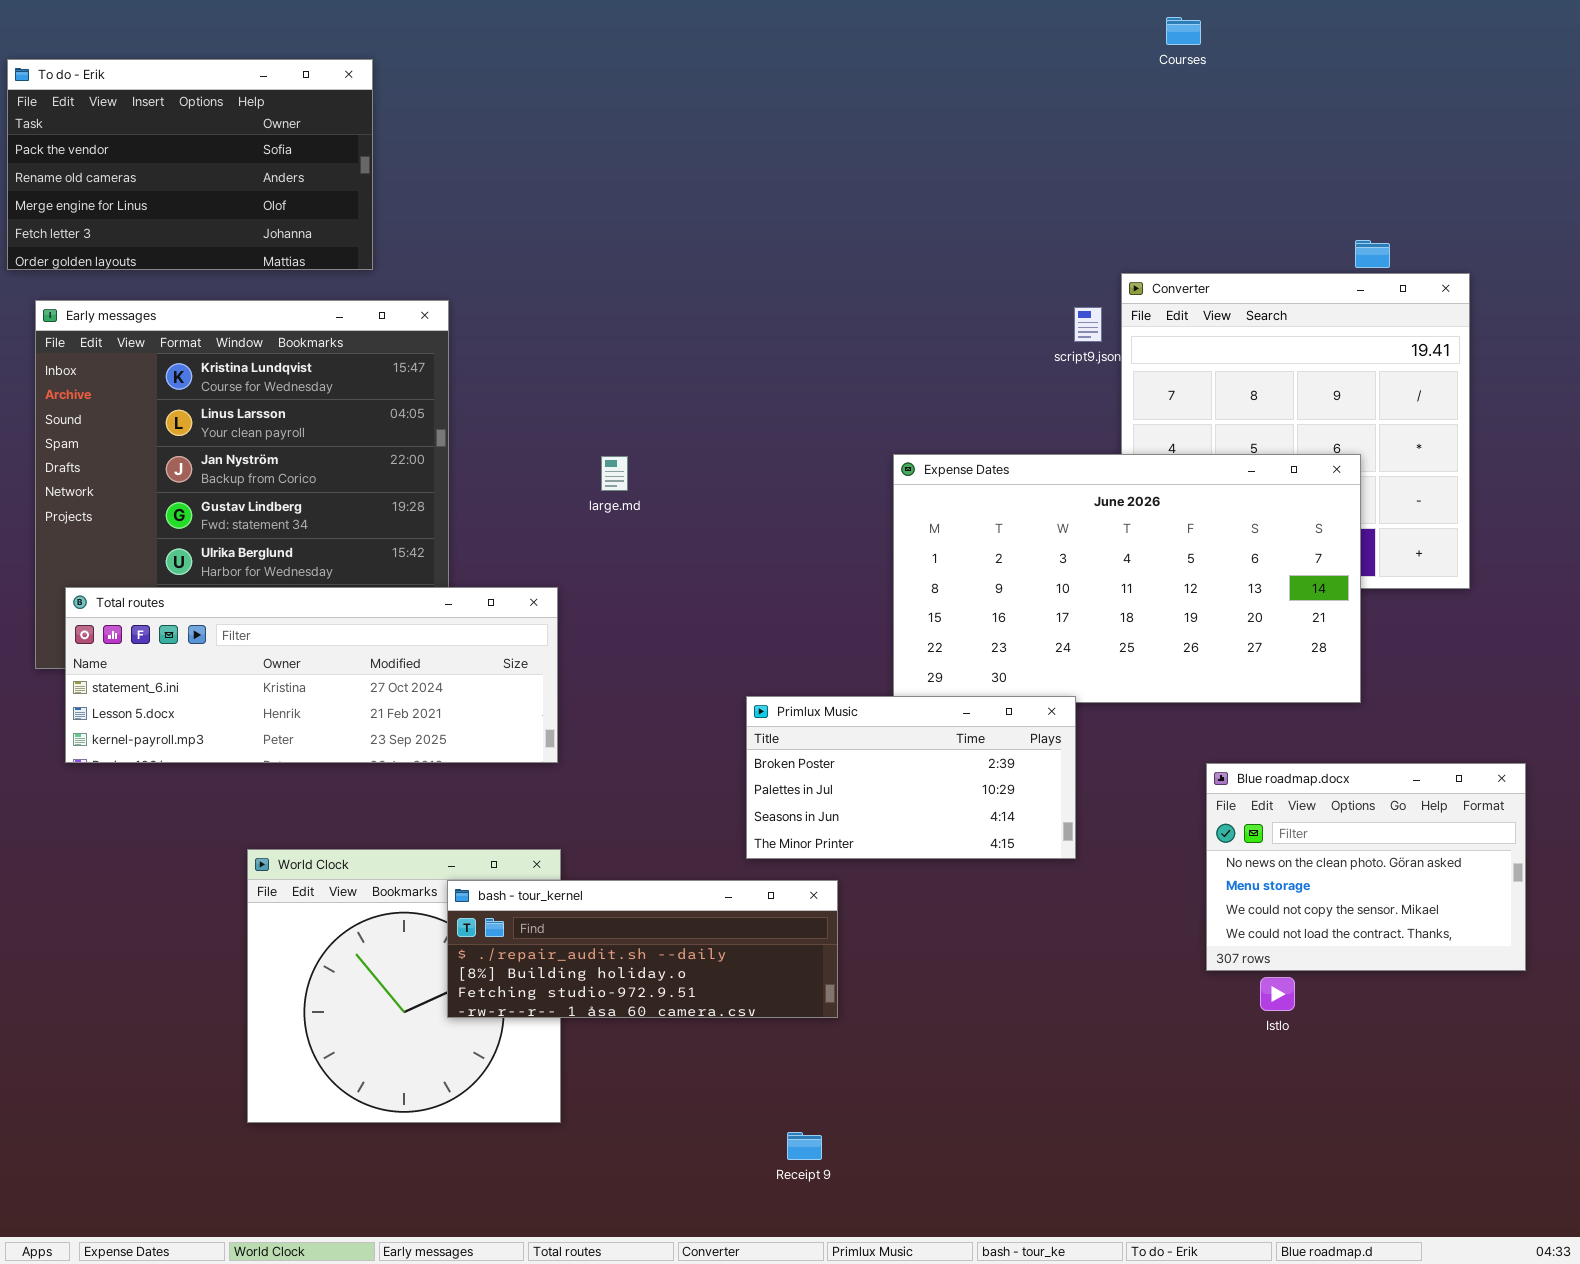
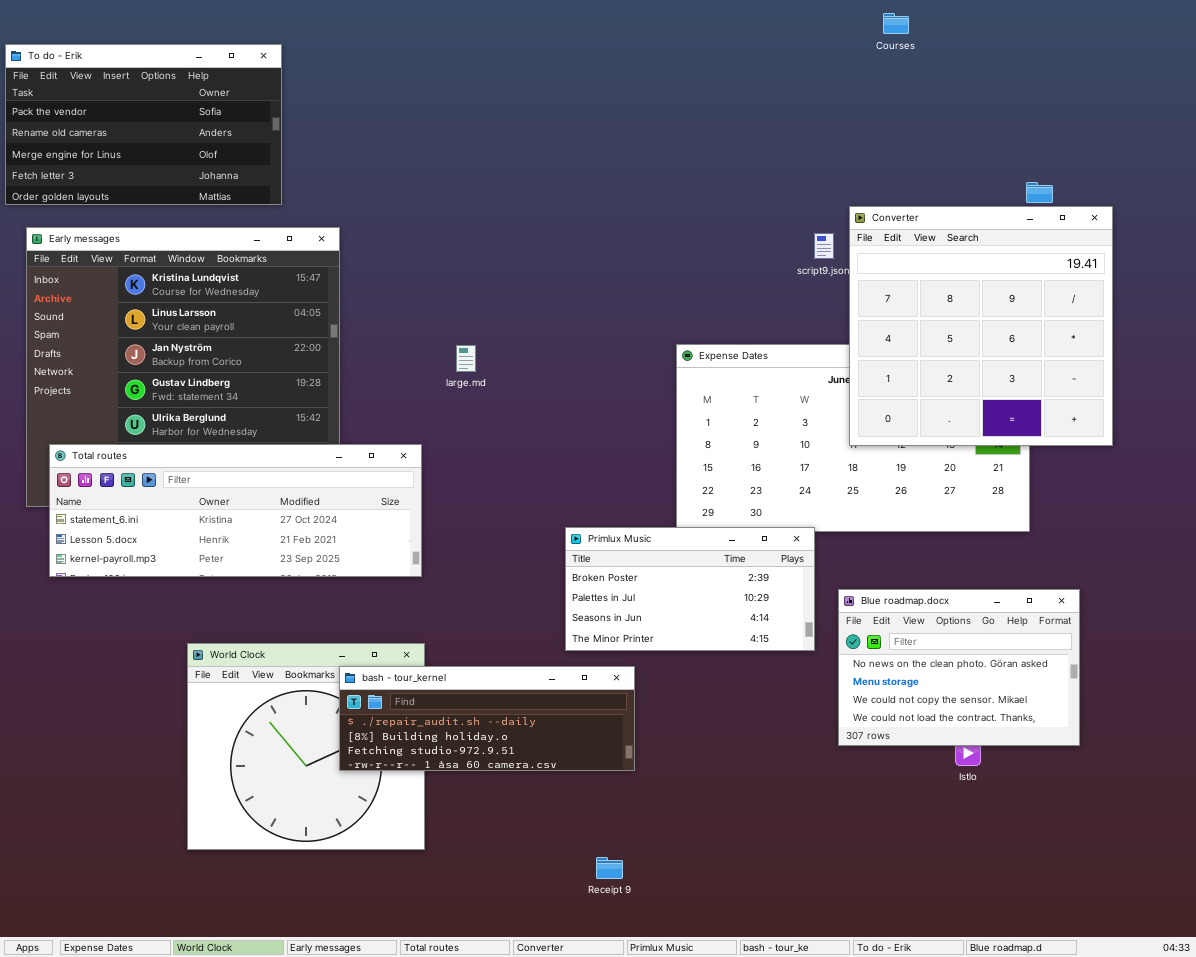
Converter: [1121,273,1470,589] -> [849,206,1113,446], raised
Blue roadmap.docx: [1206,763,1526,971] -> [838,589,1080,746], moved

